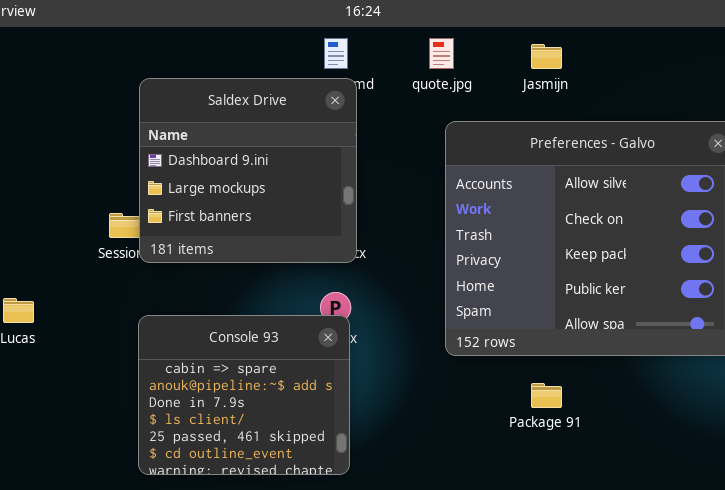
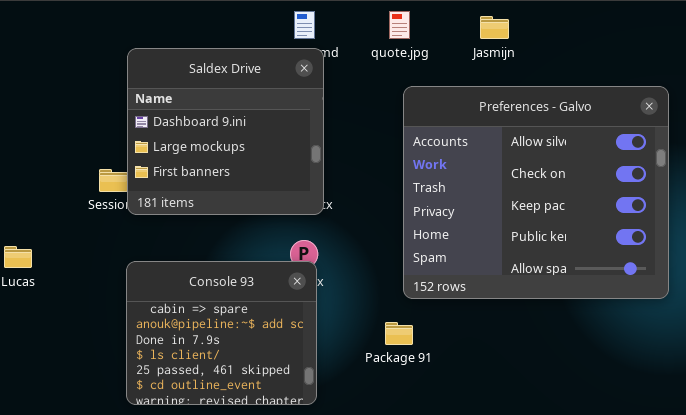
Package 91: [531,383,562,408] -> [385,322,413,345], moved

